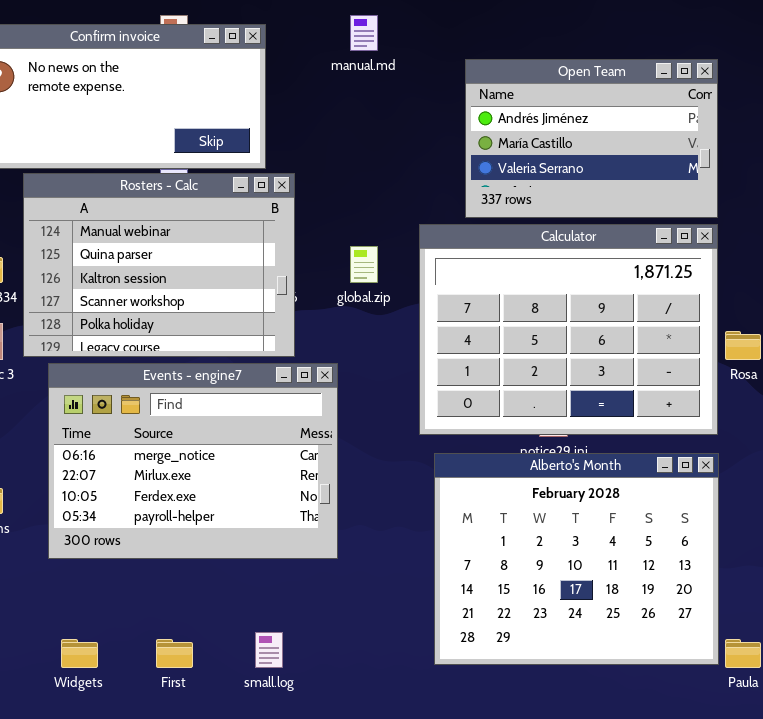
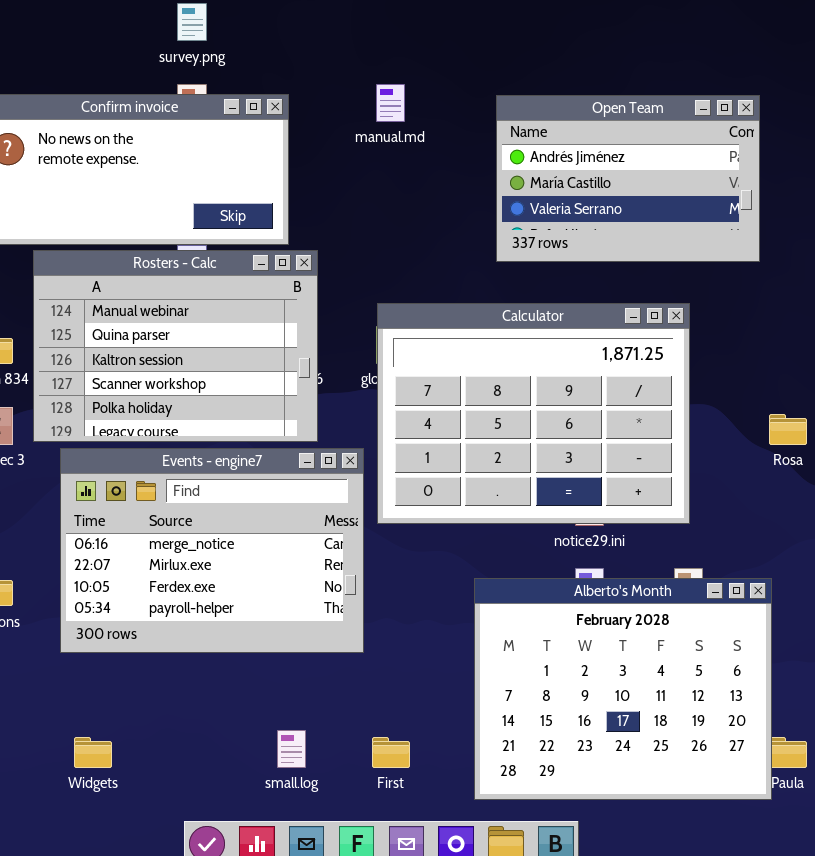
Open Team: [465,59,718,218] -> [496,95,760,262], moved
Calculator: [419,224,718,435] -> [377,303,690,524], moved
Alberto's Month: [434,453,719,665] -> [474,578,772,800], moved
First: [156,639,193,668] -> [372,737,410,768], moved

